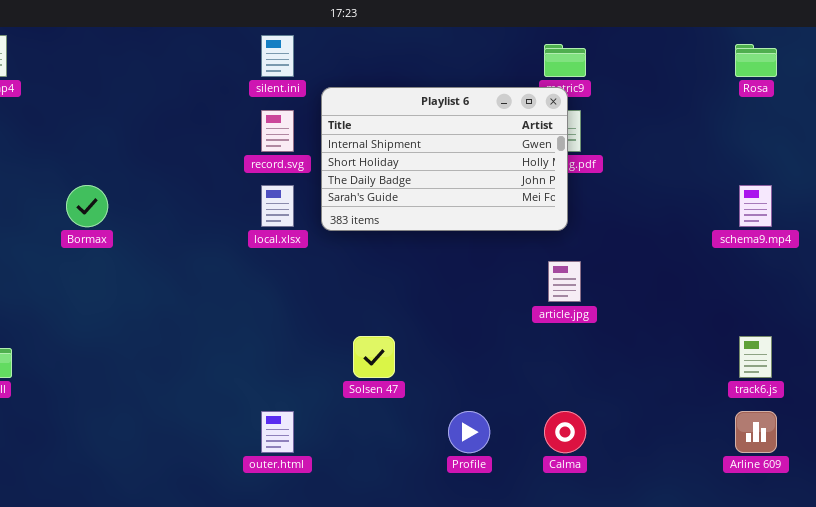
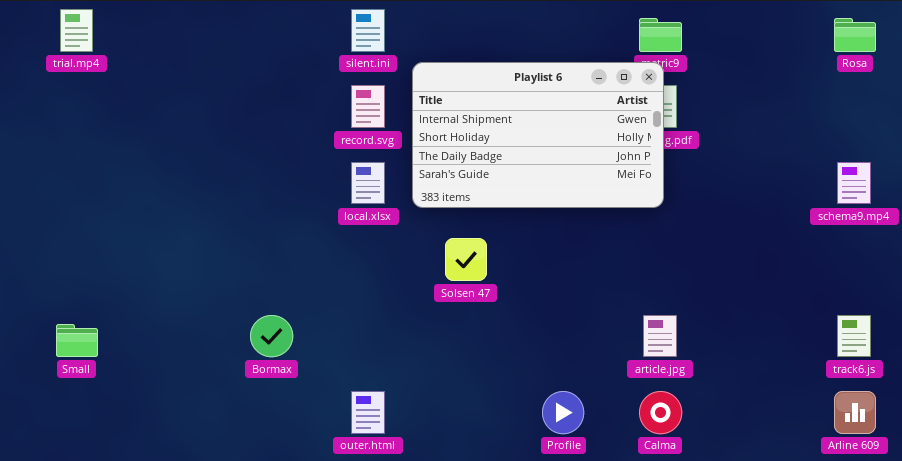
Bormax: [66,185,108,227] -> [250,315,293,357], moved
article.jpg: [548,261,581,302] -> [643,315,677,357], moved
Solsen 47: [353,336,395,378] -> [445,238,487,281], moved

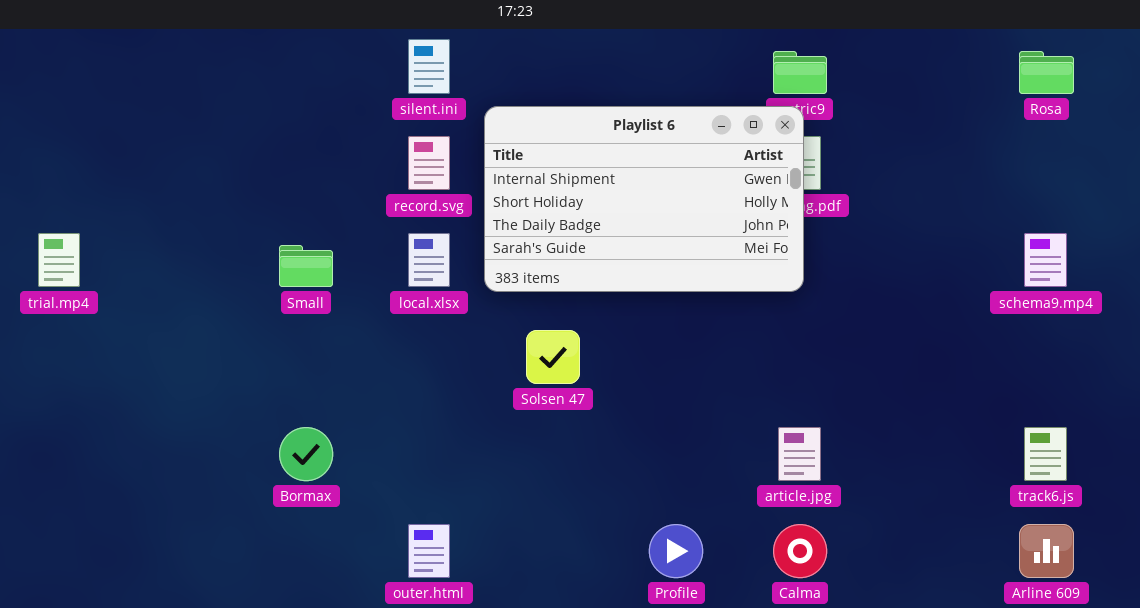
trial.mp4: [60,9,93,52] -> [38,233,80,287], moved
Small: [56,324,98,357] -> [279,245,333,287], moved

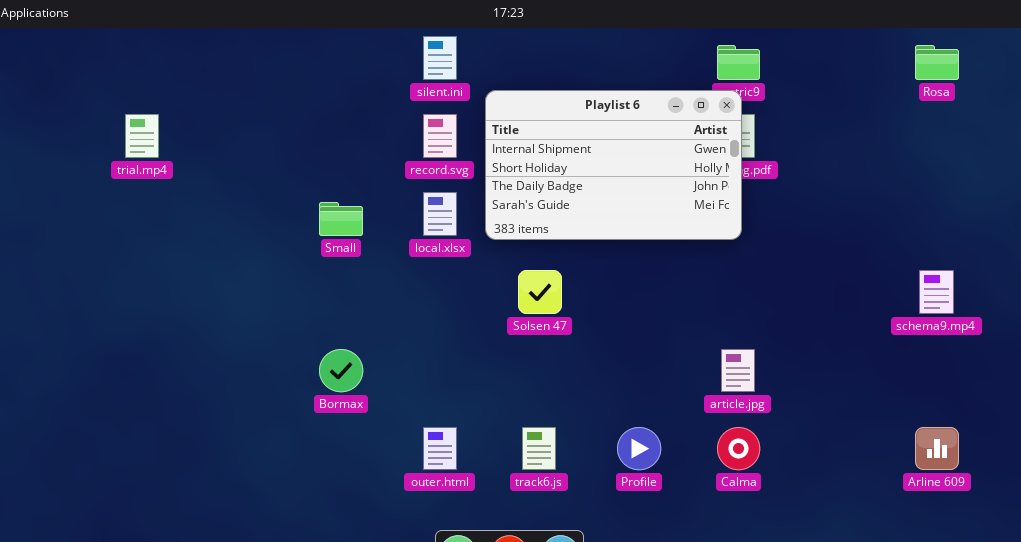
trial.mp4: [38,233,80,287] -> [125,114,159,158], moved
schema9.mp4: [1024,233,1067,287] -> [919,270,954,314], moved
track6.js: [1024,427,1067,481] -> [522,427,556,470], moved

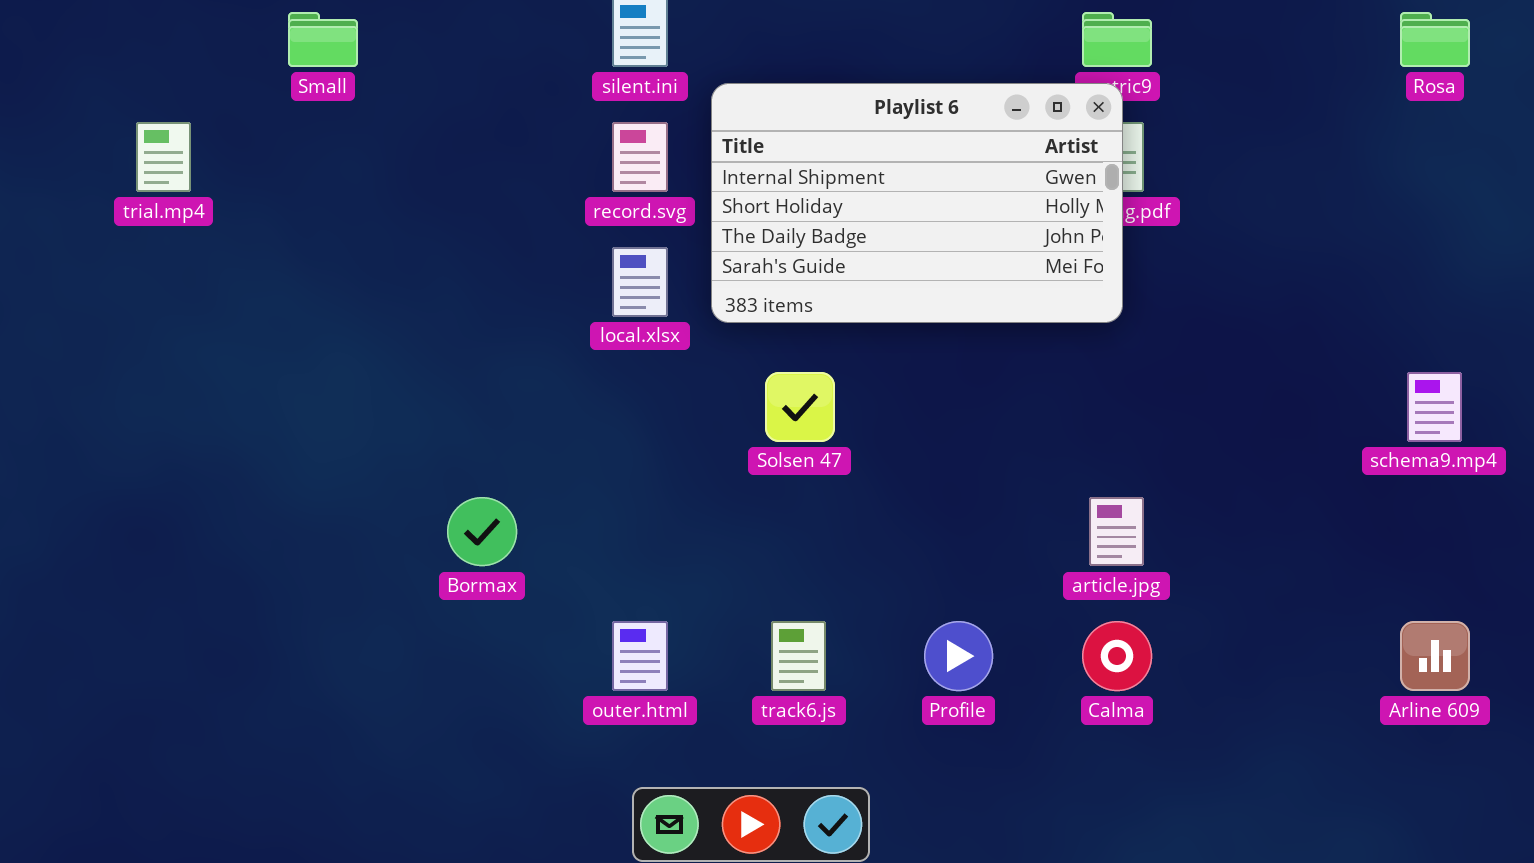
Small: [319,202,363,236] -> [288,12,358,67], moved

